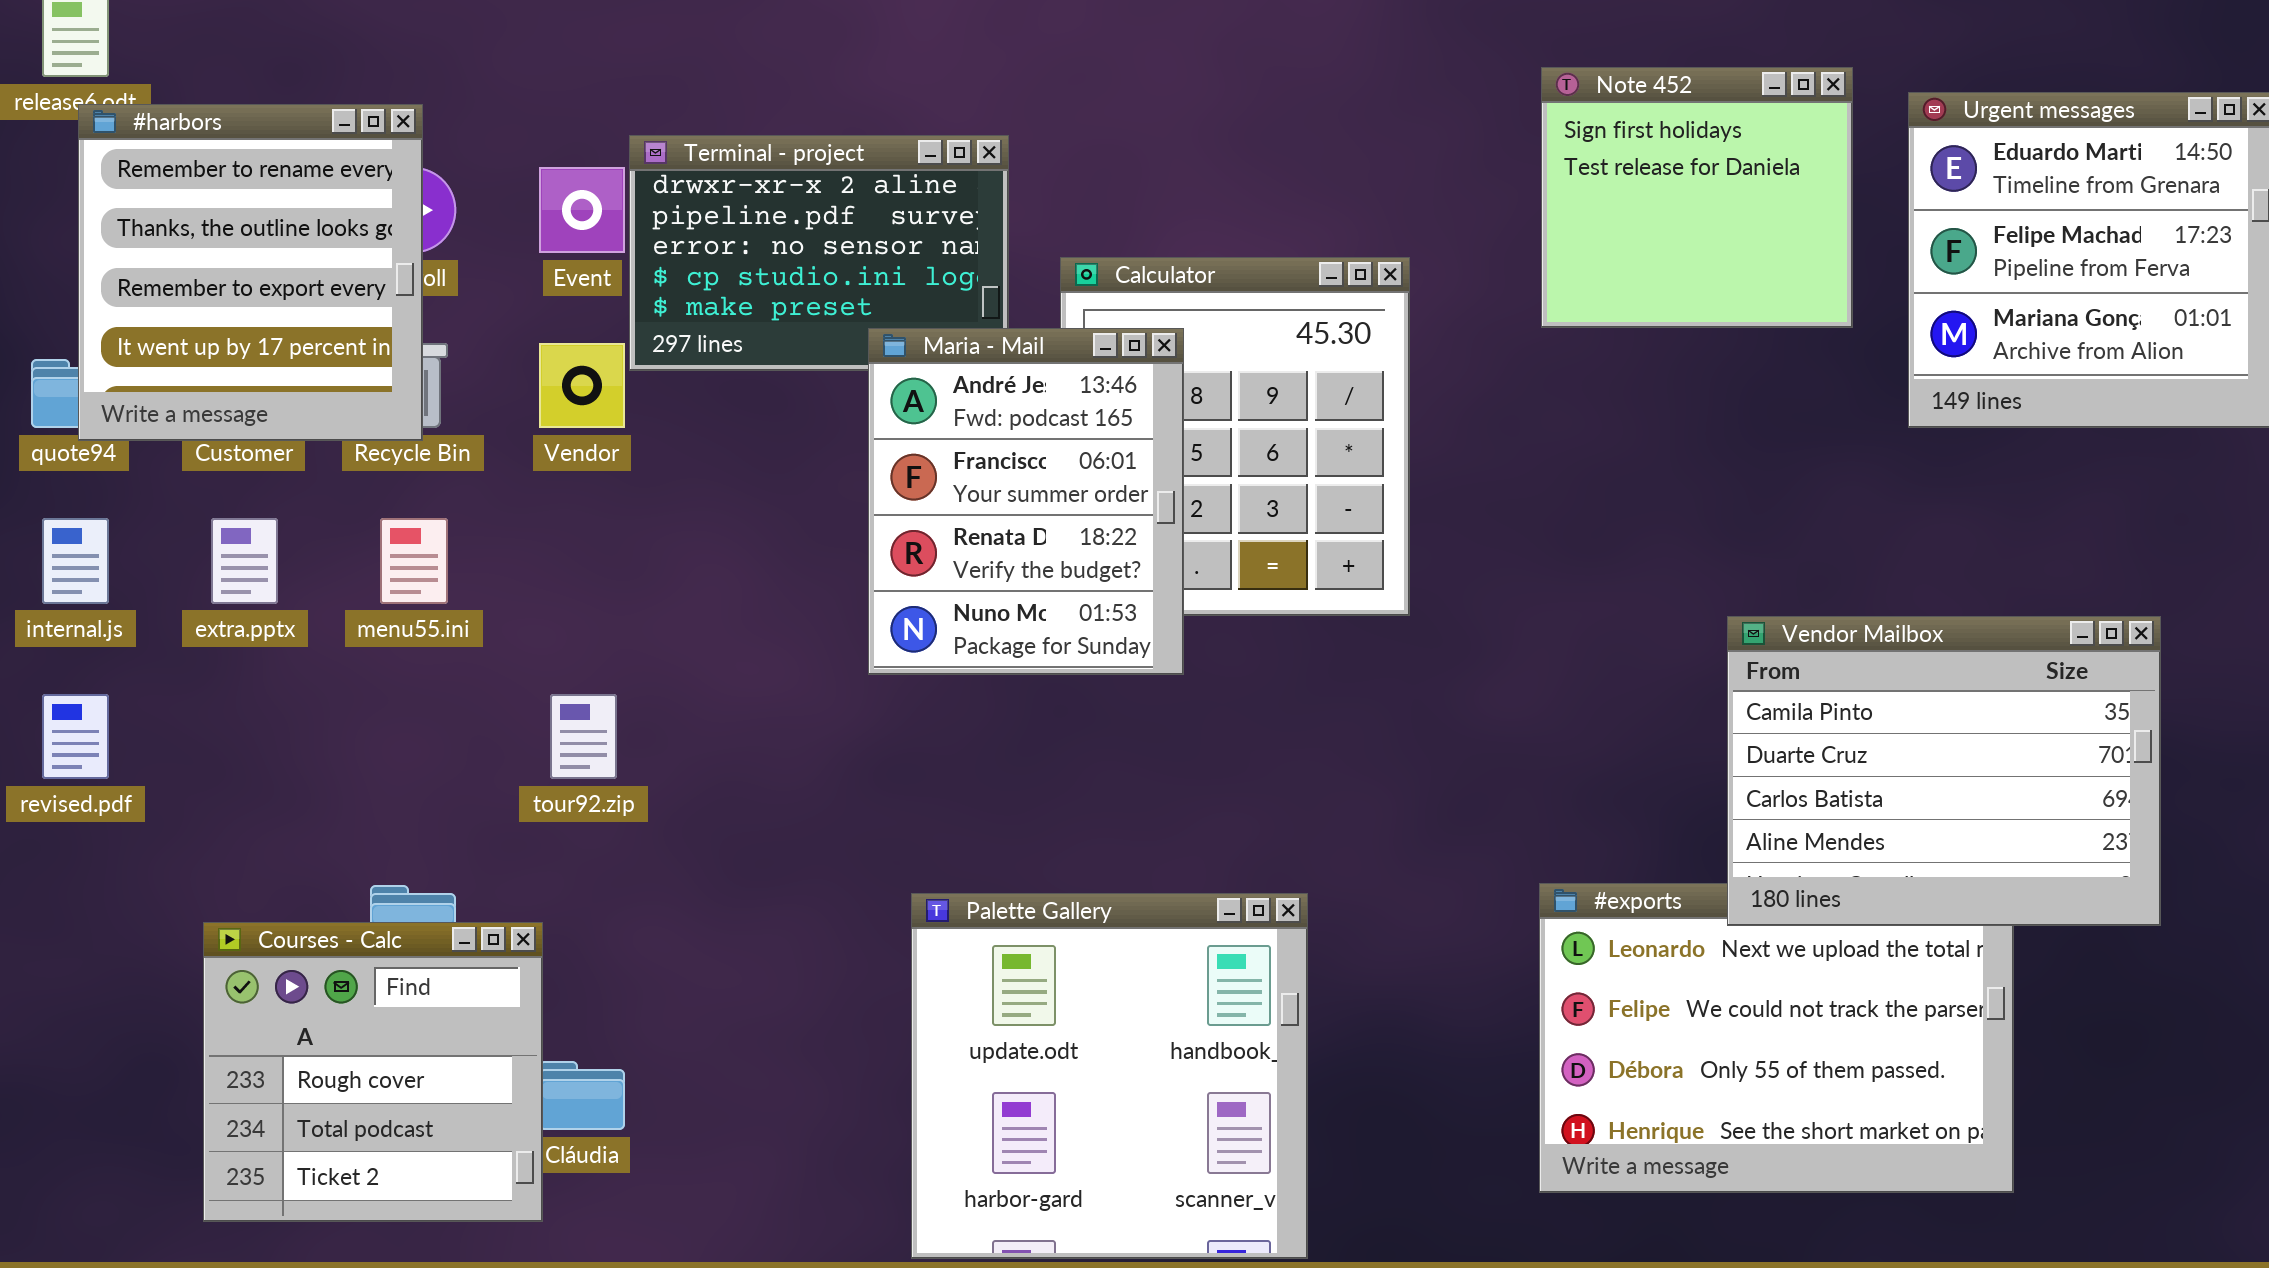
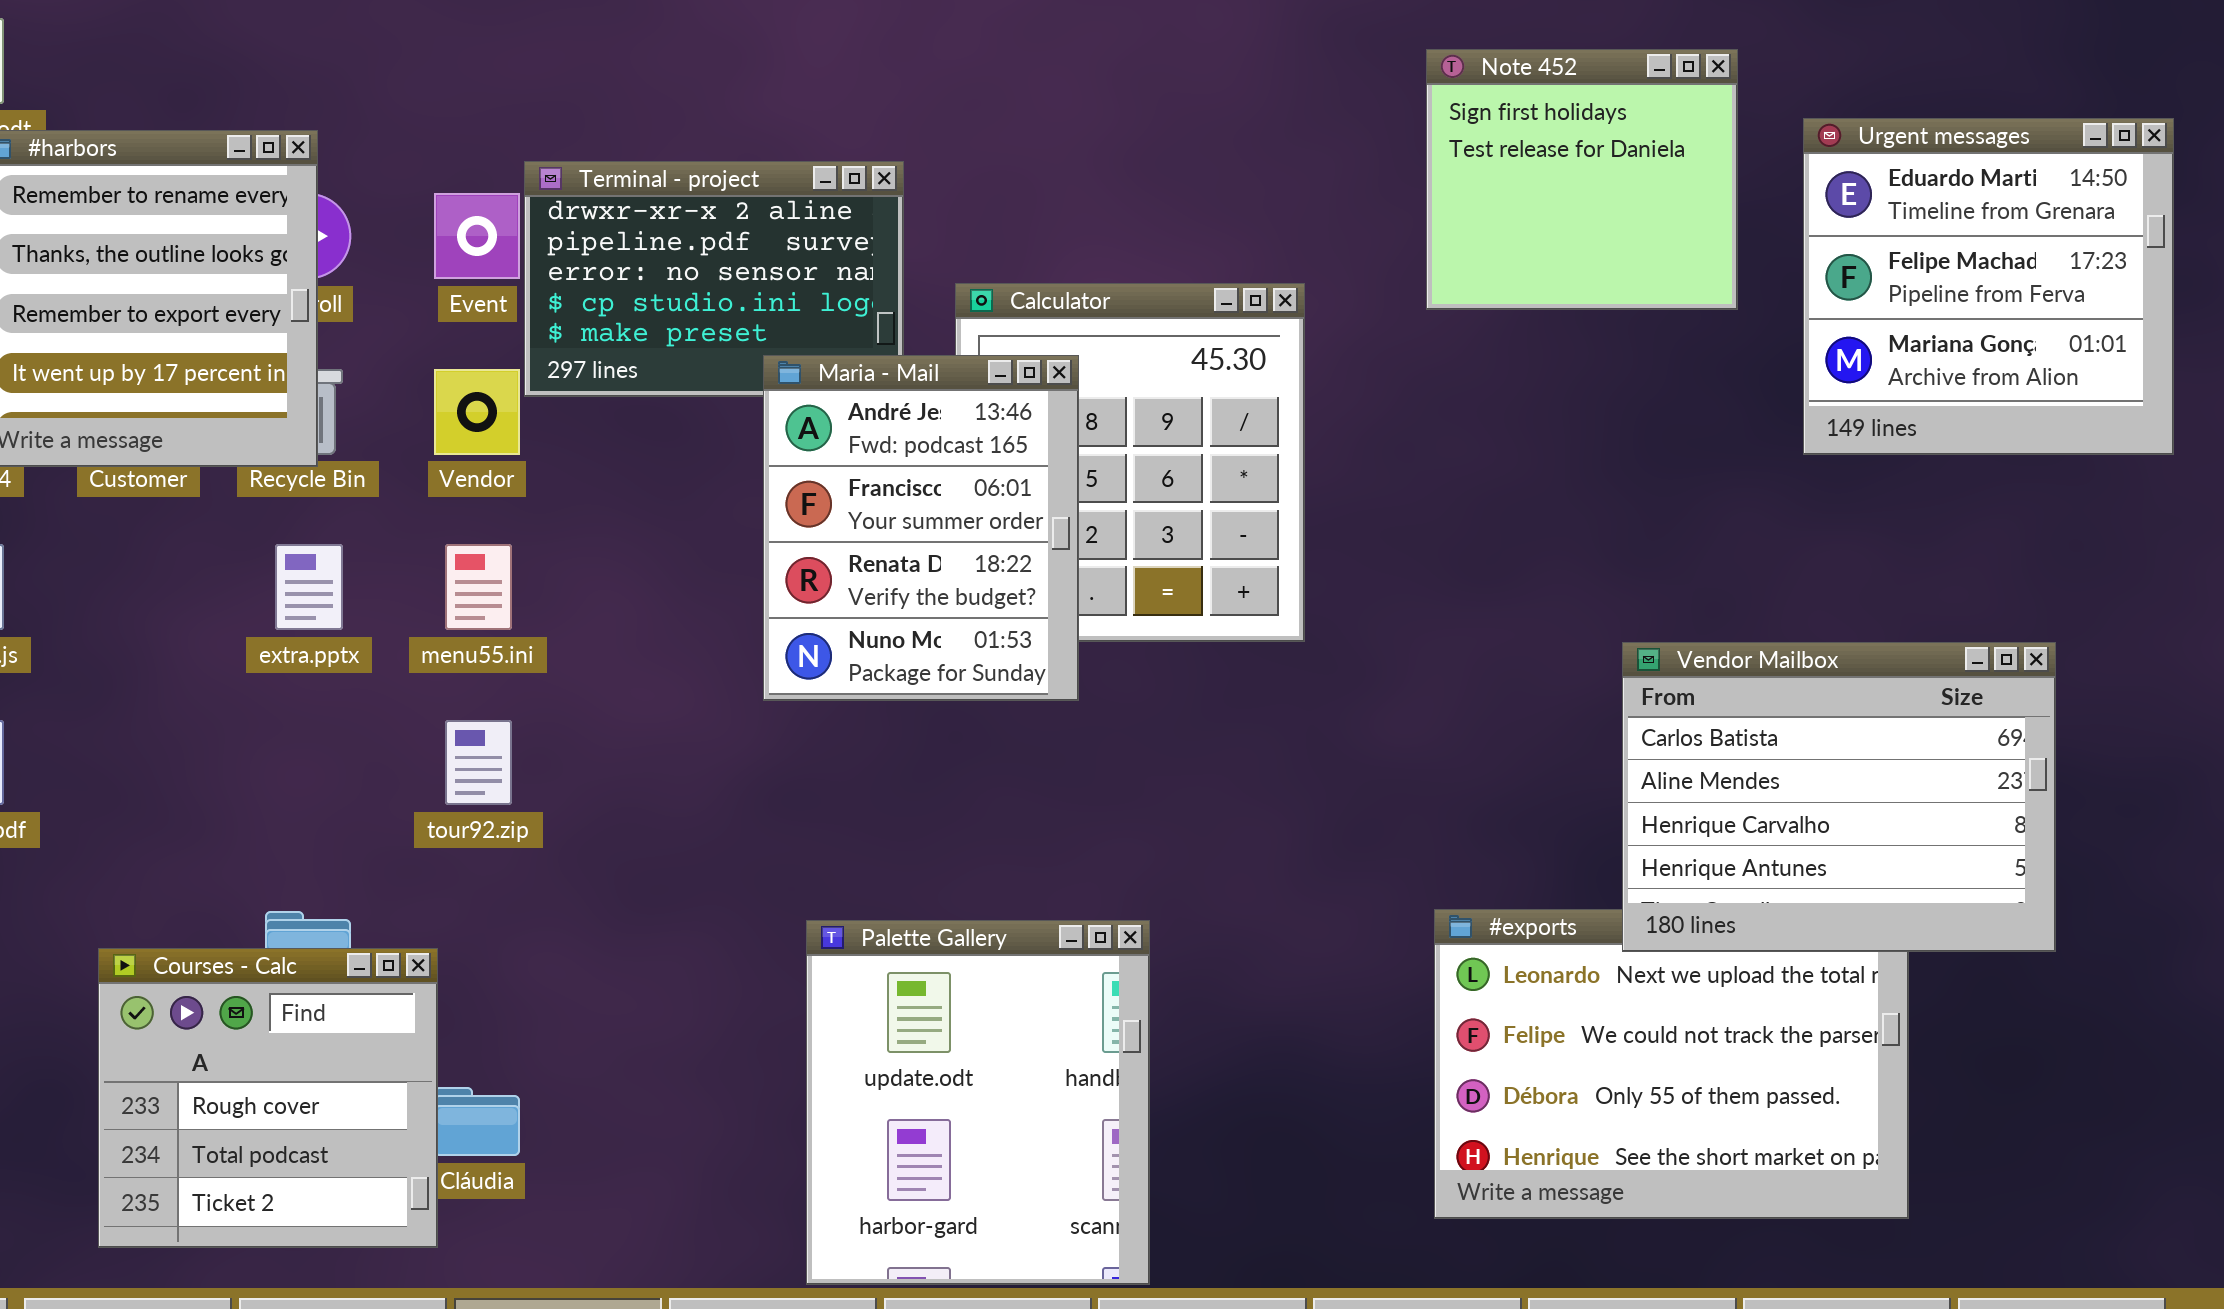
Note 452: [1541,67,1853,328] -> [1426,49,1738,310], moved
extra.pptx: [211,518,278,604] -> [275,544,343,630], moved
menu55.ini: [380,518,448,604] -> [445,544,512,630], moved
Vendor Mailbox: [1727,616,2161,926] -> [1622,642,2056,952], scrolled down 2 rows
Palette Gallery: [911,893,1308,1259] -> [806,920,1150,1285], resized

